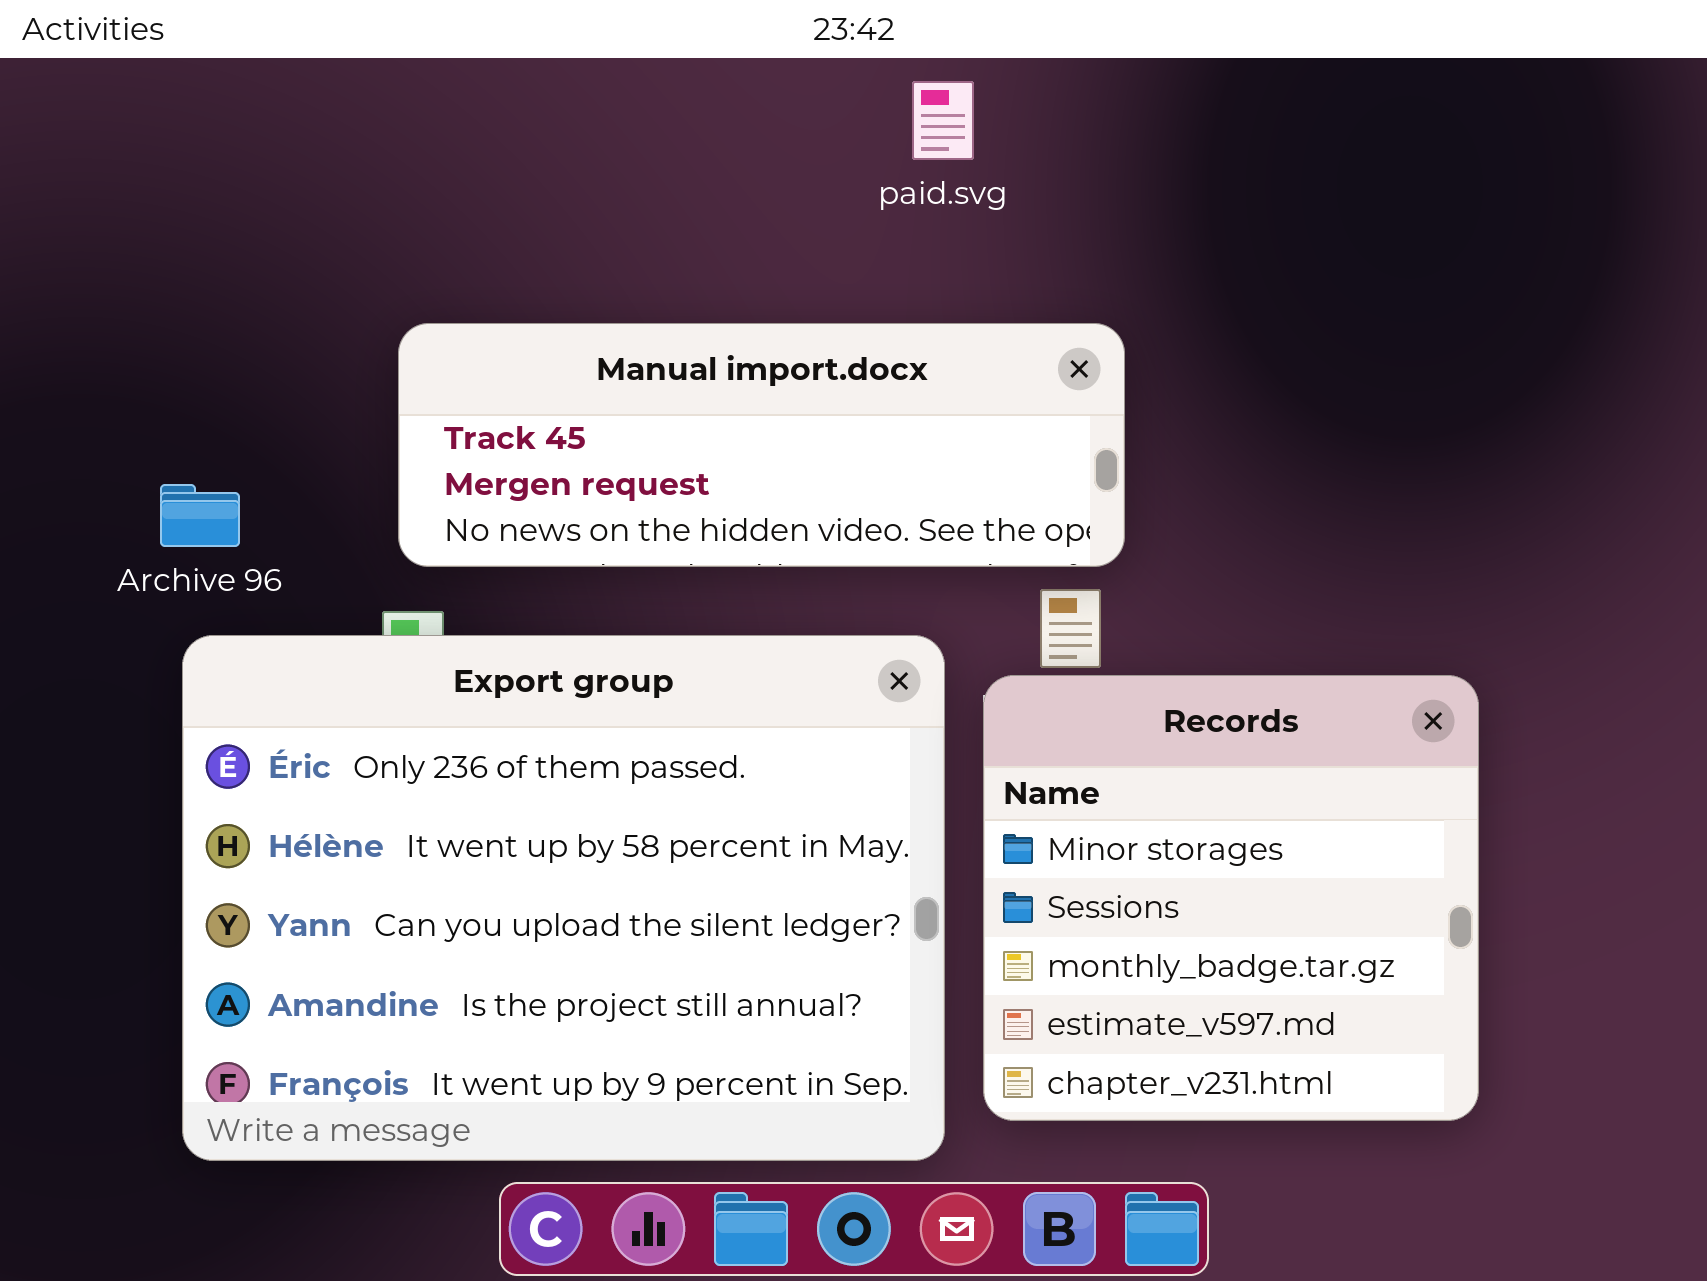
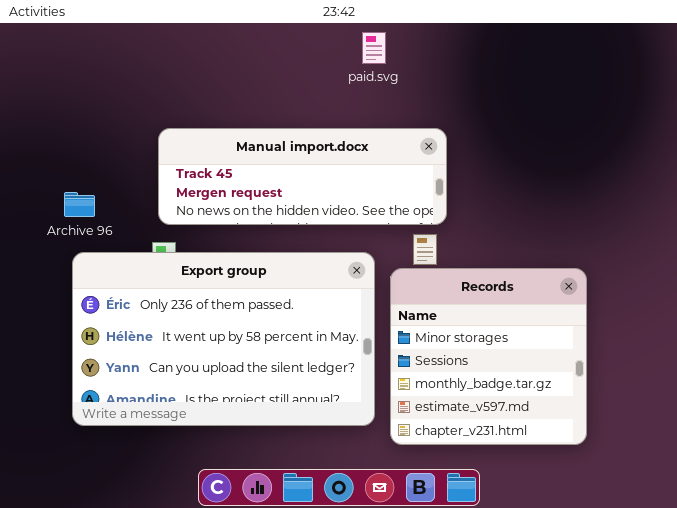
Export group: [182,635,945,1161] -> [72,252,375,426], resized

